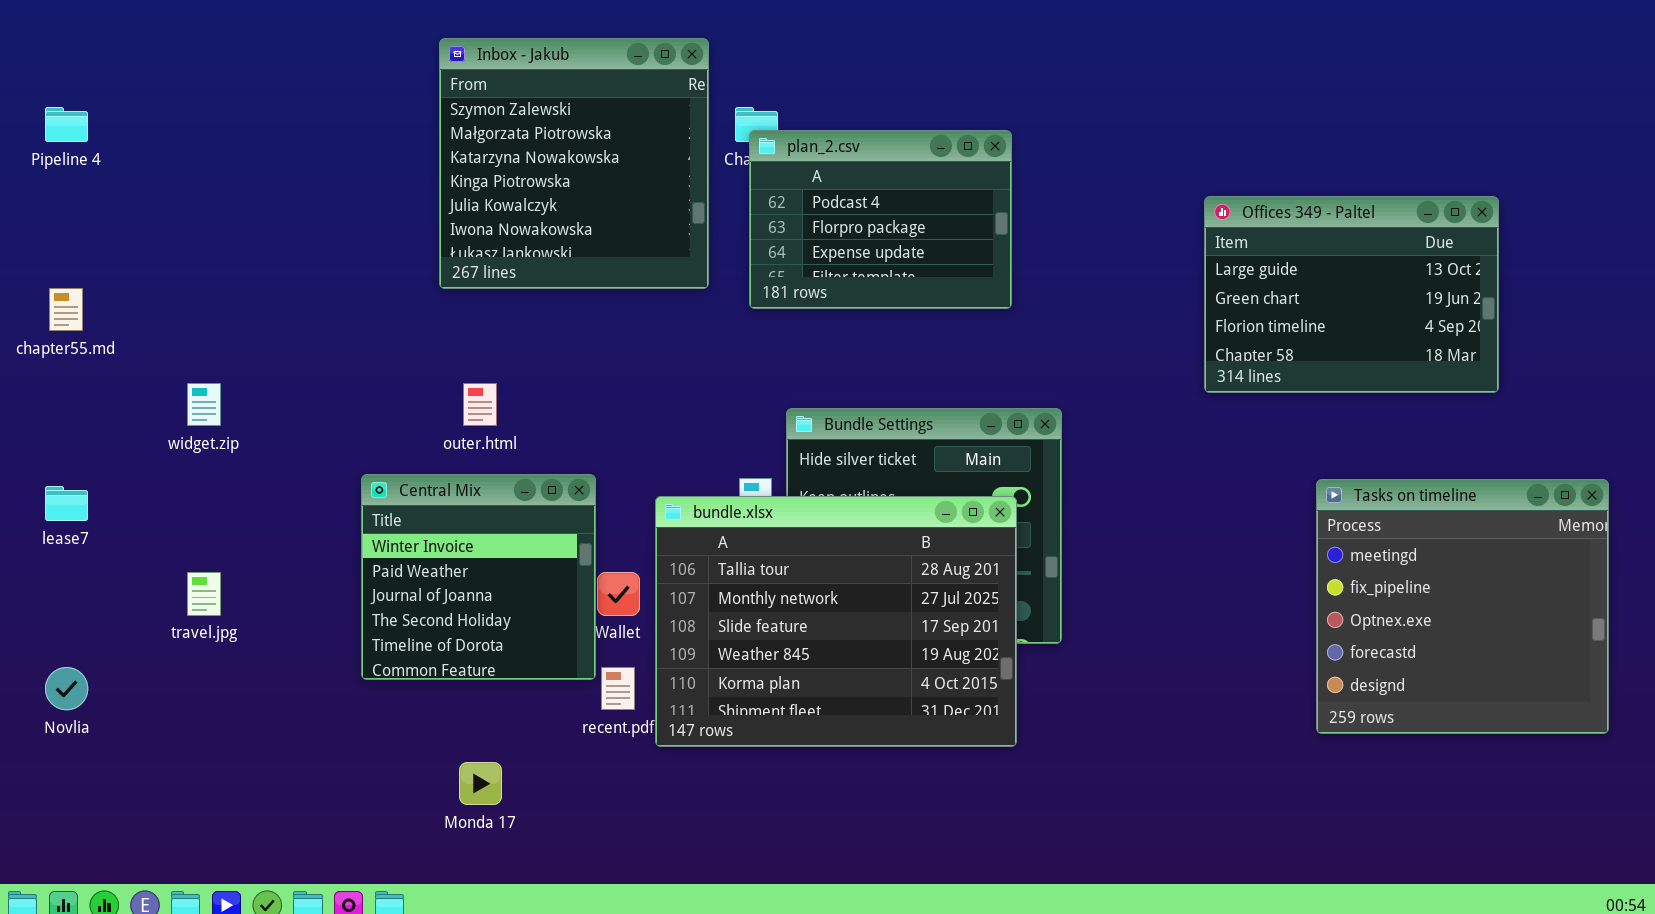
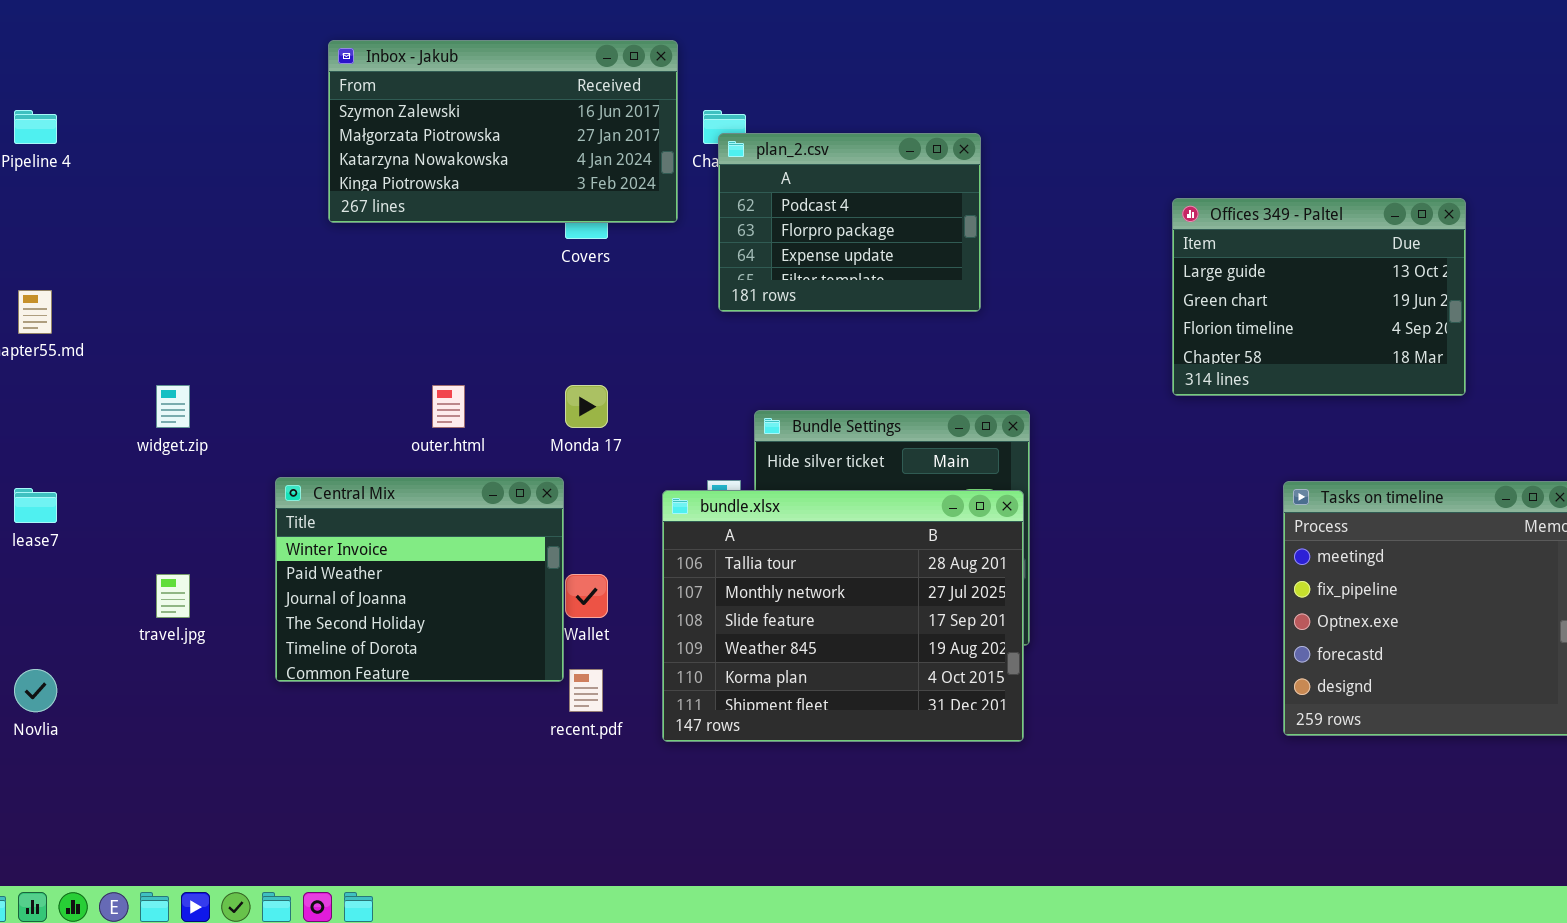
Inbox - Jakub: [439,38,709,289] -> [328,40,678,223], resized
Central Mix: [361,474,596,680] -> [275,477,564,682], resized
bundle.xlsx: [655,496,1017,747] -> [662,490,1024,742], moved
Monda 17: [459,762,502,805] -> [565,385,608,428], moved

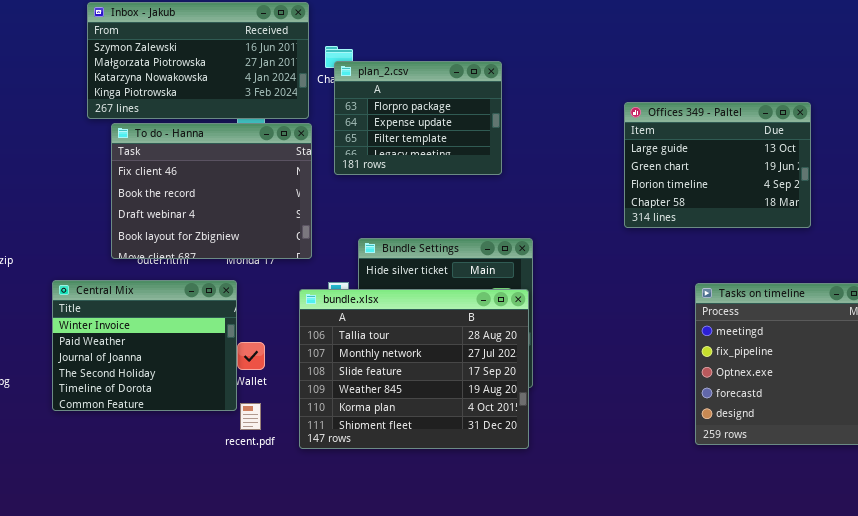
plan_2.csv: [718,133,981,312] -> [334,61,502,175], scrolled down 1 row
To do - Hanna: none -> [111,123,312,259], opened

